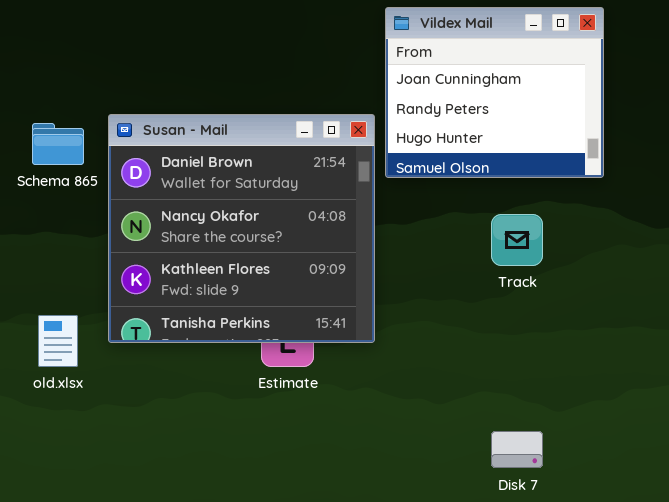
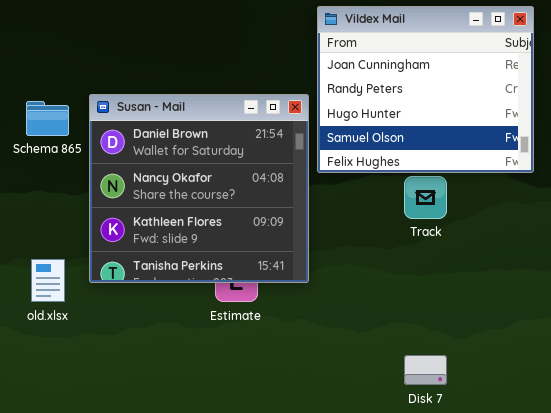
Vildex Mail: [385,7,604,178] -> [317,6,534,173], resized

